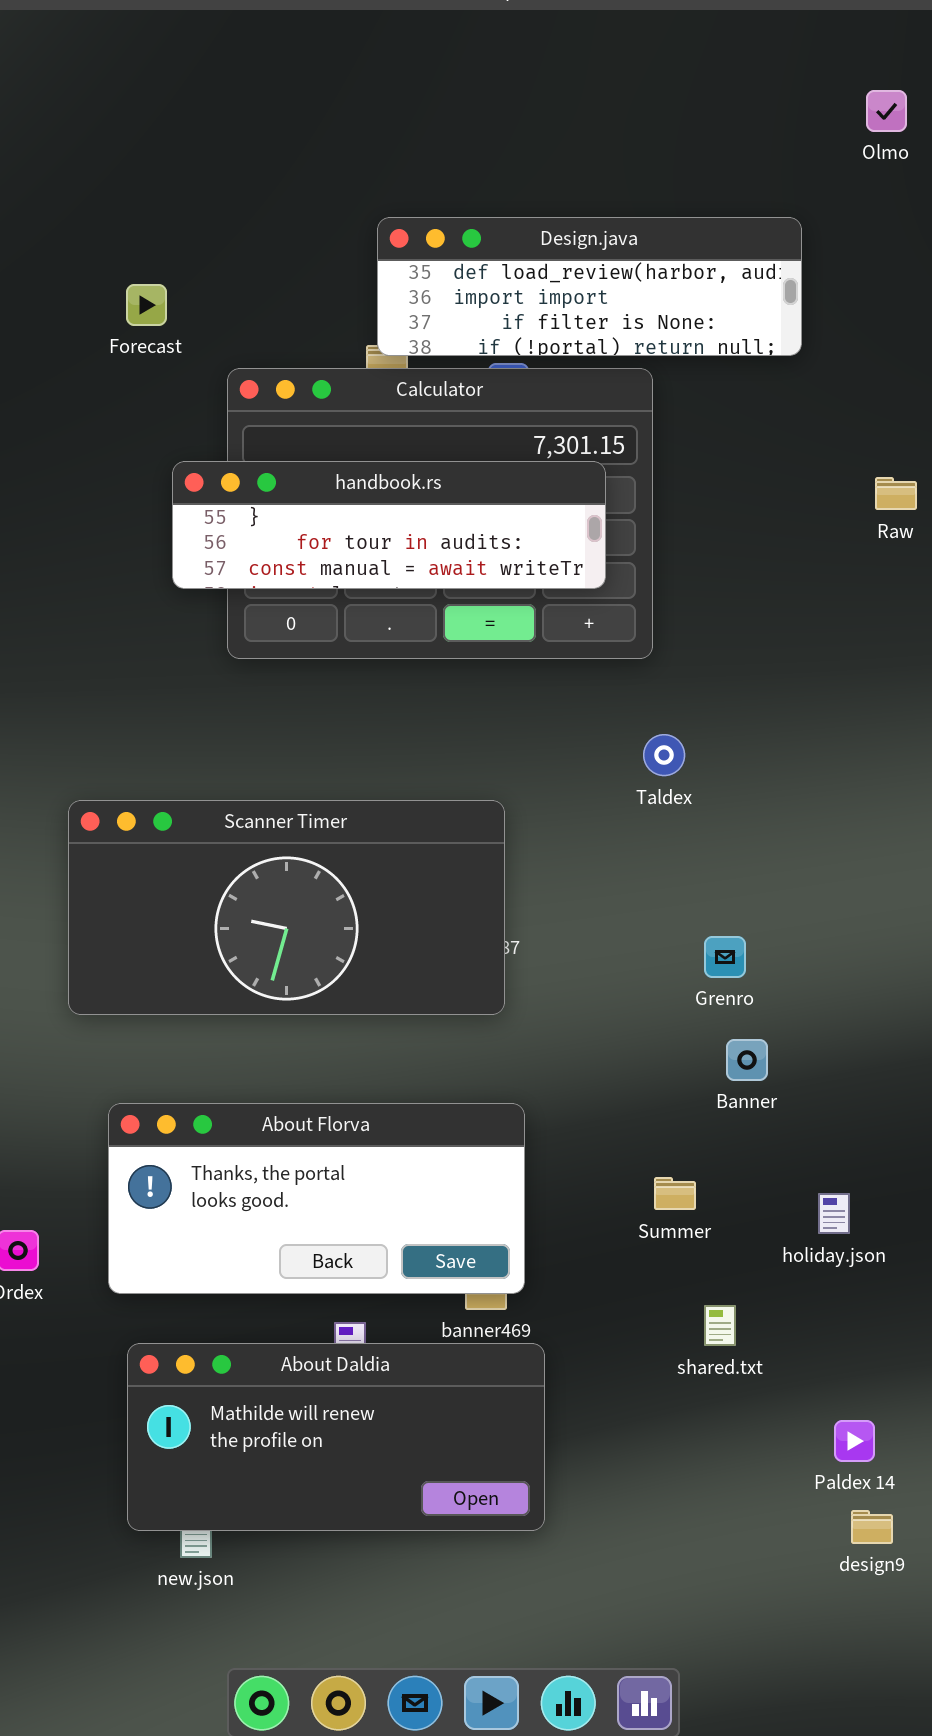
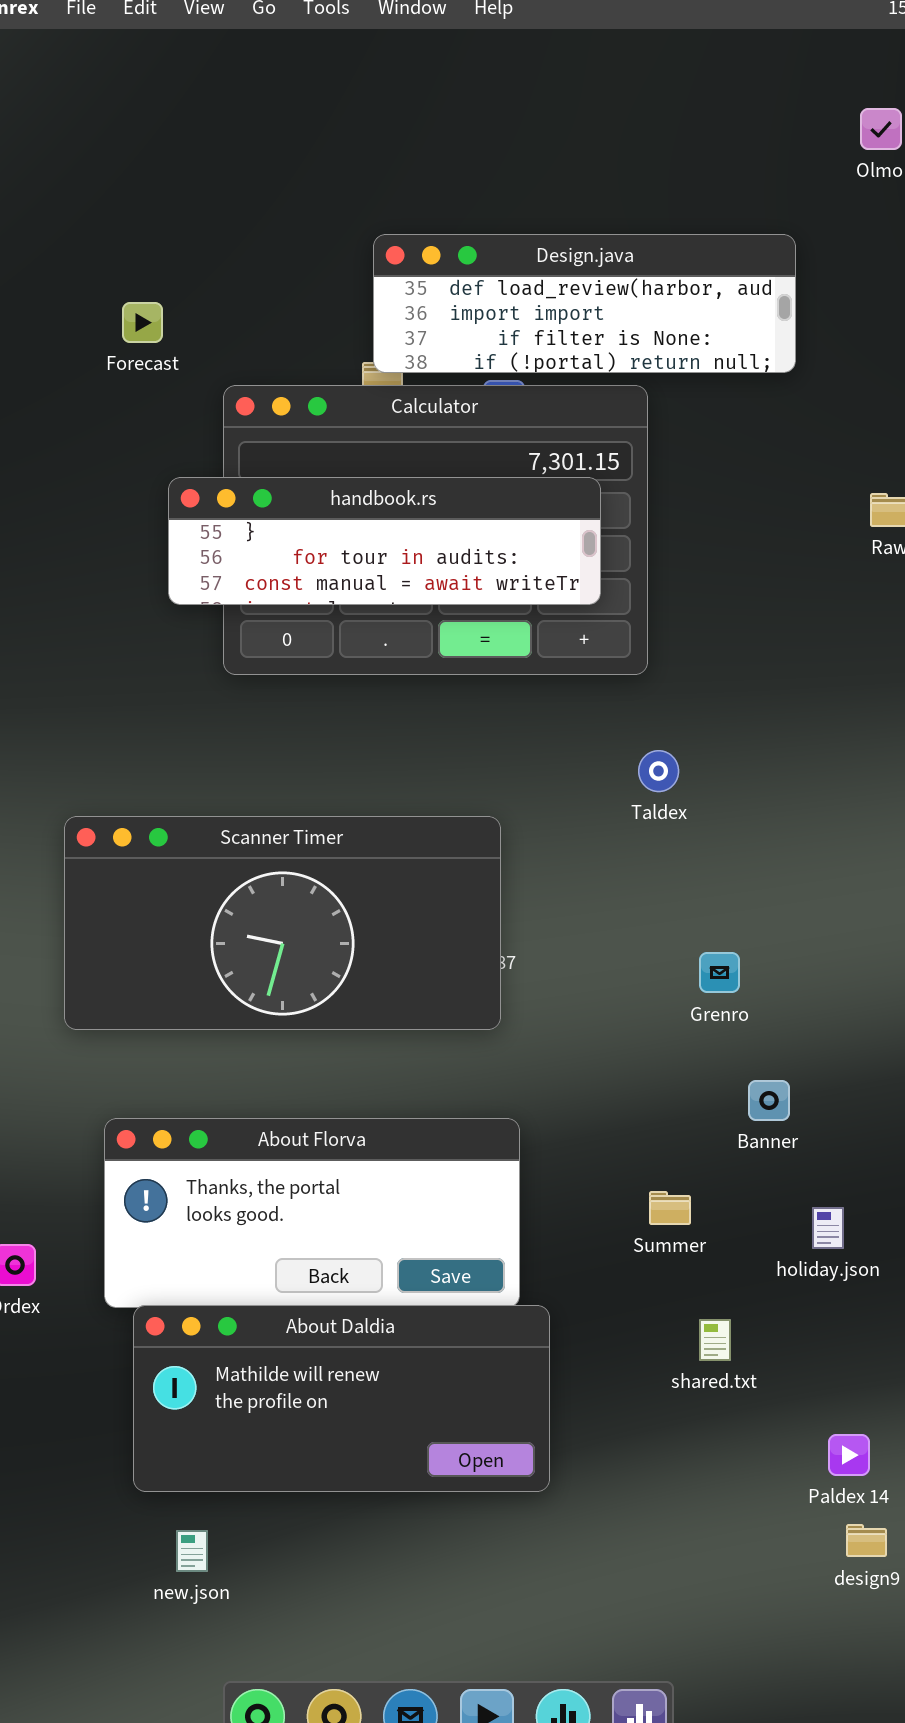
Banner: [726,1039,768,1081] -> [748,1080,790,1121], moved
About Daldia: [127,1343,545,1531] -> [133,1305,550,1492], moved

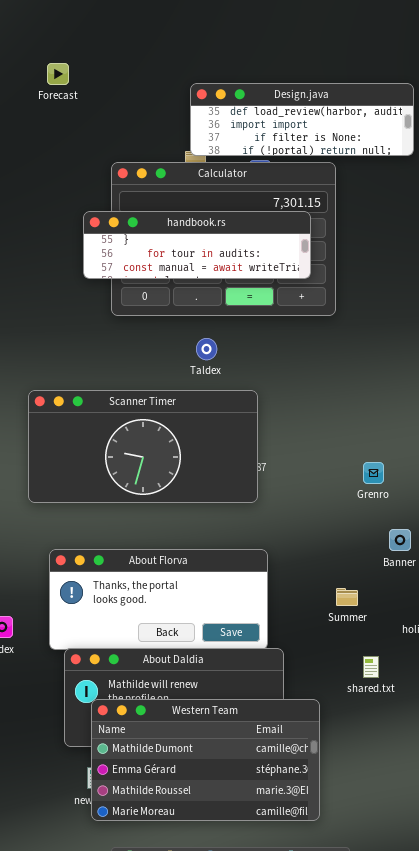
Forecast: [122,302,163,343] -> [47,63,69,85], moved
Taldex: [638,750,679,792] -> [196,338,217,360], moved
Western Team: none -> [91,699,320,821], opened

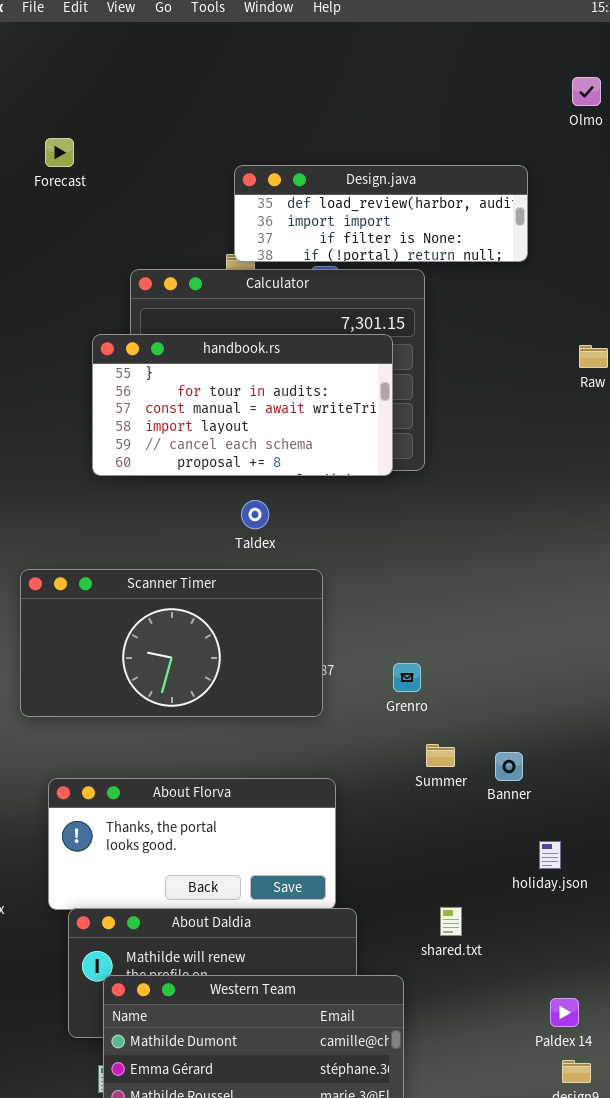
handbook.rs: [83,211,311,279] -> [92,334,393,476], resized
Grenro: [363,462,384,484] -> [393,663,421,692], moved
Summer: [336,588,358,606] -> [426,744,455,767], moved
shared.txt: [363,656,379,678] -> [440,907,462,936], moved

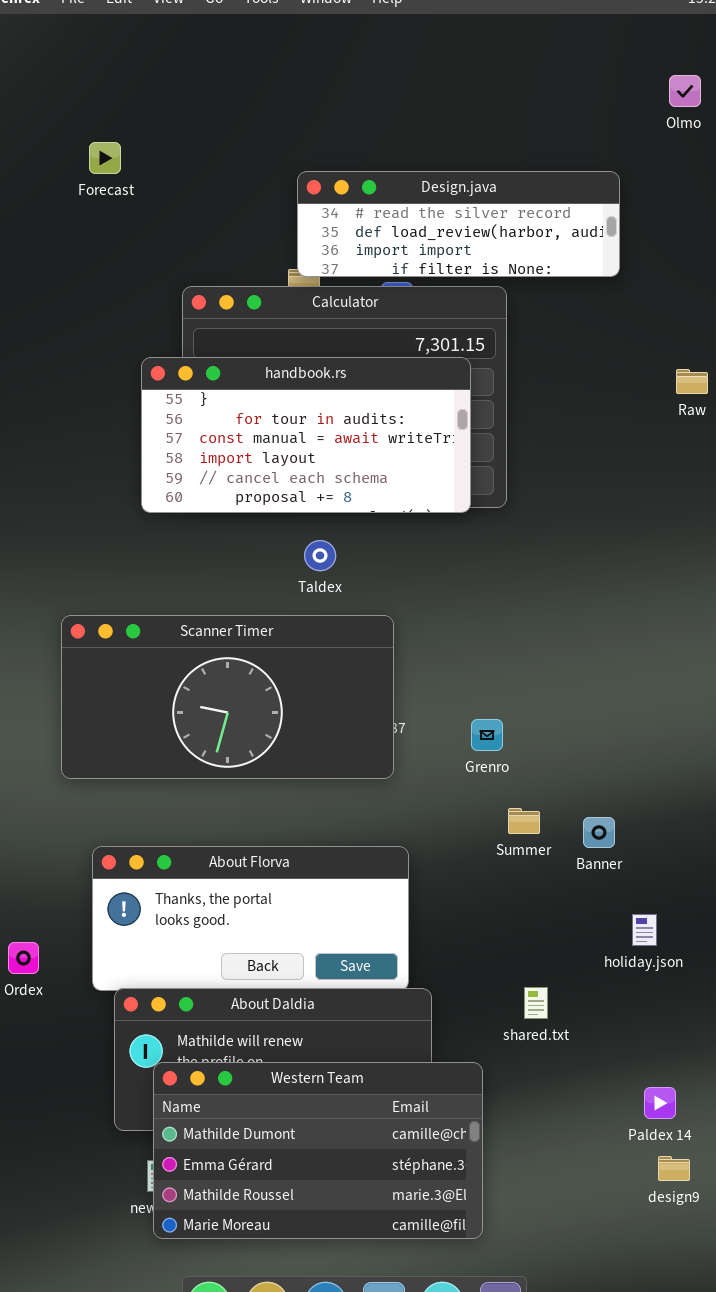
Design.java: [234,165,528,262] -> [297,171,620,277], scrolled up 1 row

